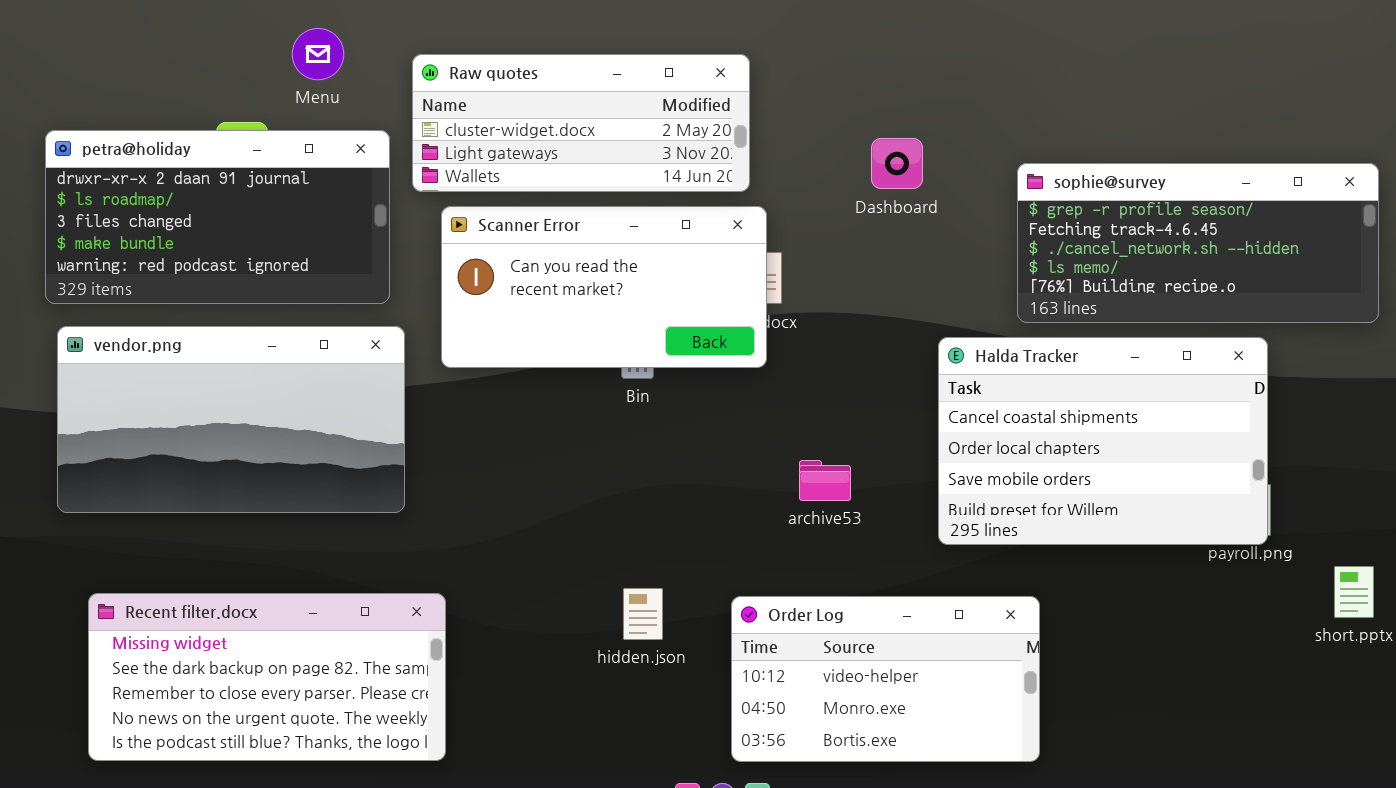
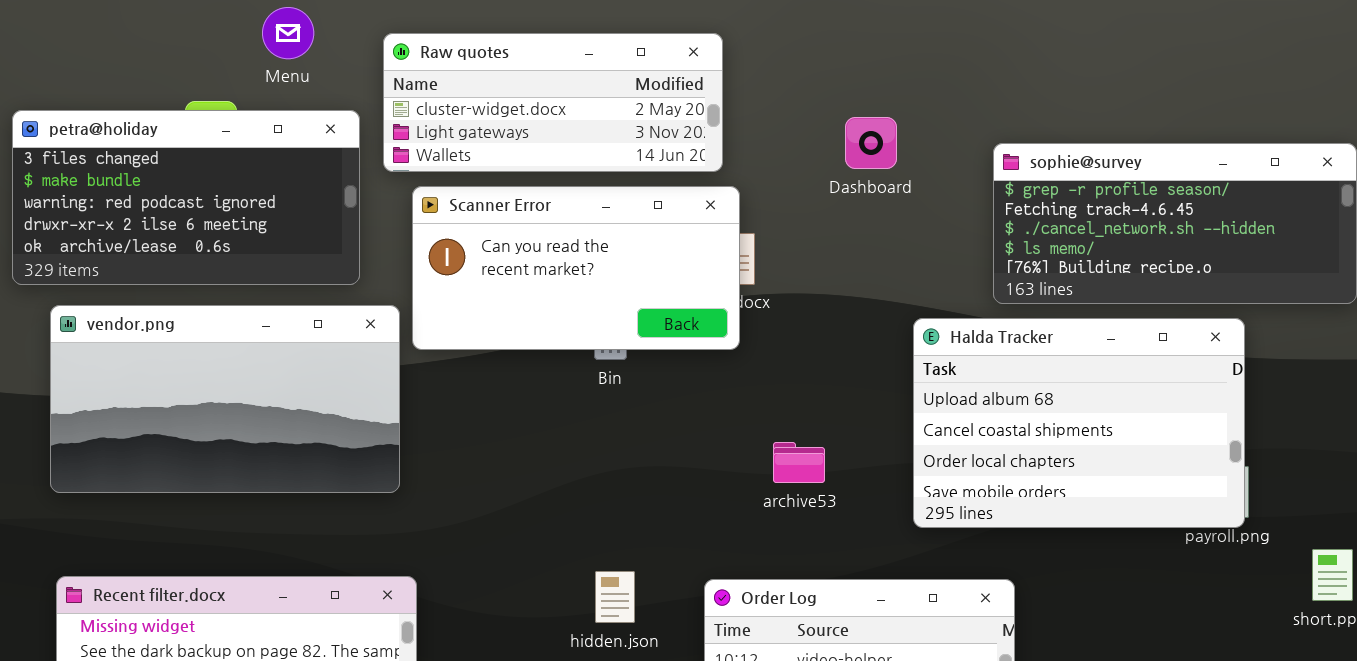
petra@holiday: [45,130,390,304] -> [12,110,360,285], scrolled down 2 rows
vendor.png: [57,326,405,513] -> [50,305,400,493], moved
Halda Tracker: [938,337,1268,545] -> [913,318,1245,528], scrolled up 1 row

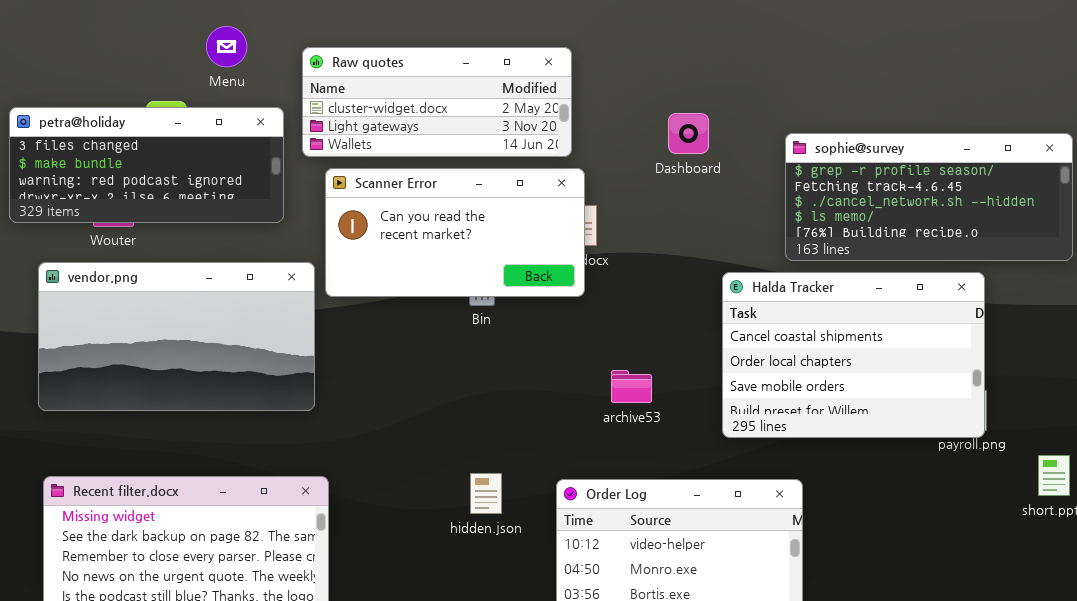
petra@holiday: [12,110,360,285] -> [9,107,284,223], resized
Halda Tracker: [913,318,1245,528] -> [722,272,985,438], scrolled down 1 row

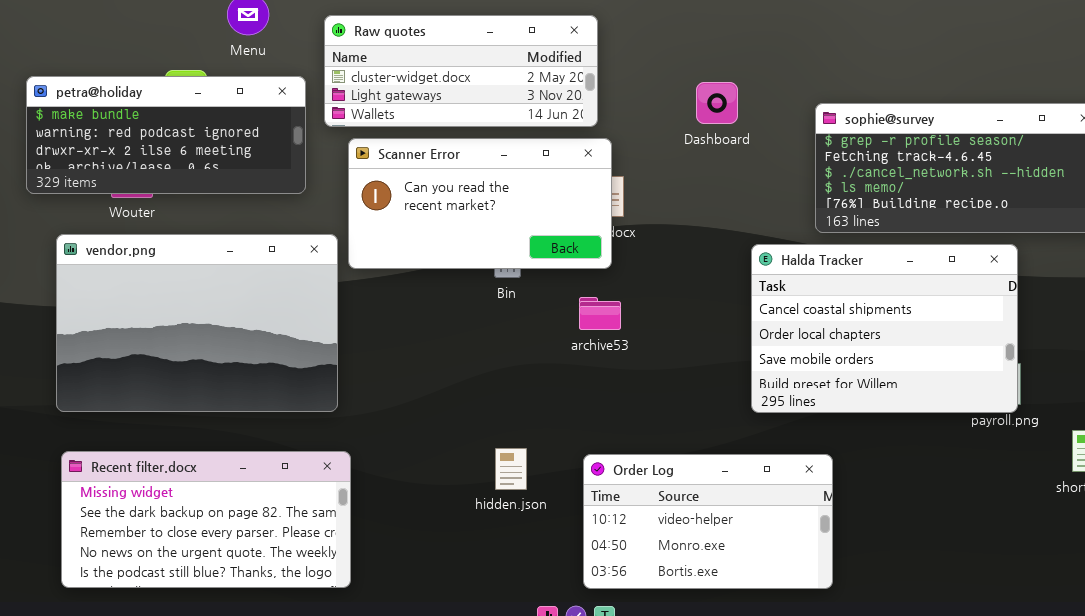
petra@holiday: [9,107,284,223] -> [26,76,306,194], scrolled down 1 row
vendor.png: [38,262,315,411] -> [56,234,338,412], resized
archive53: [611,370,652,403] -> [579,297,621,330], moved

